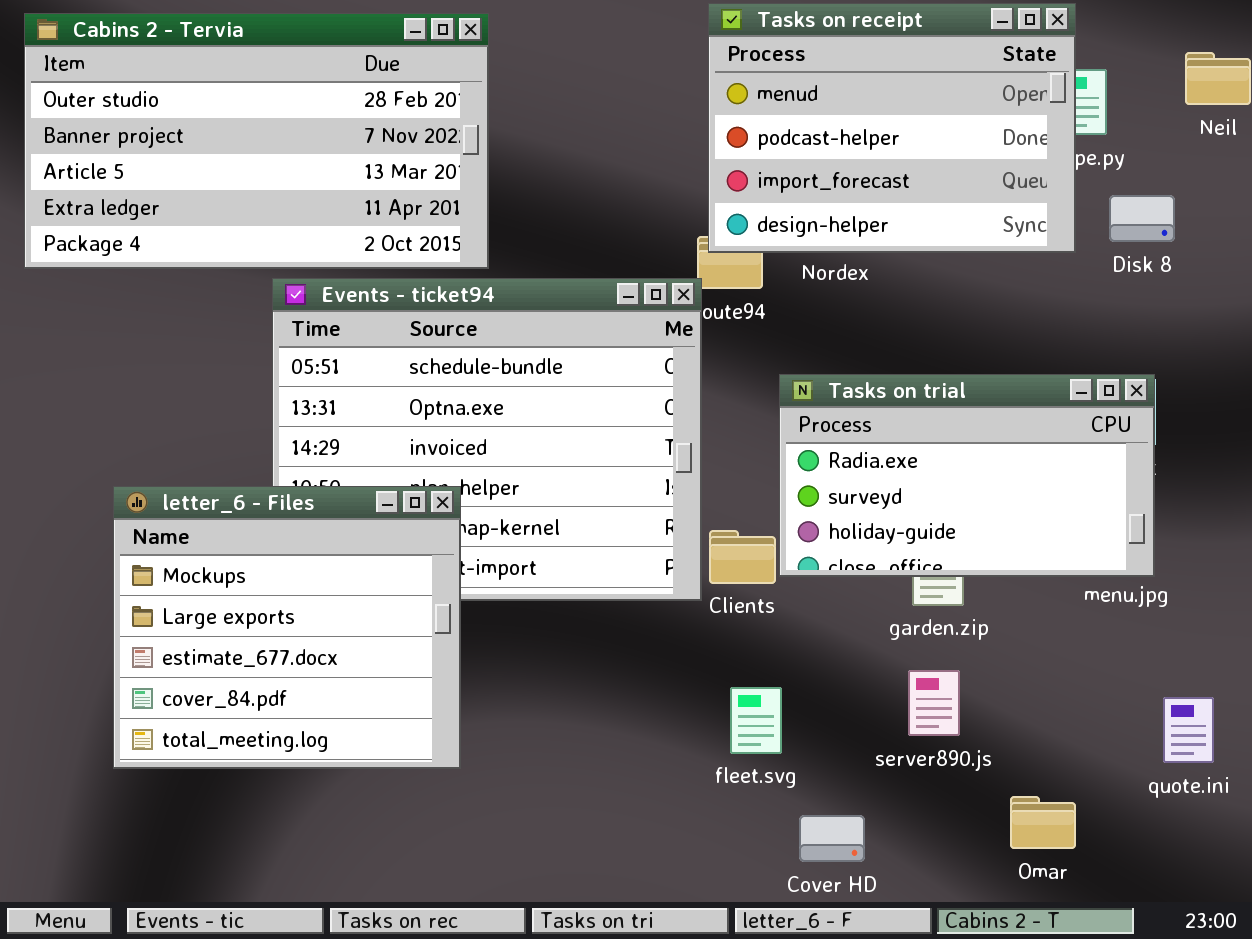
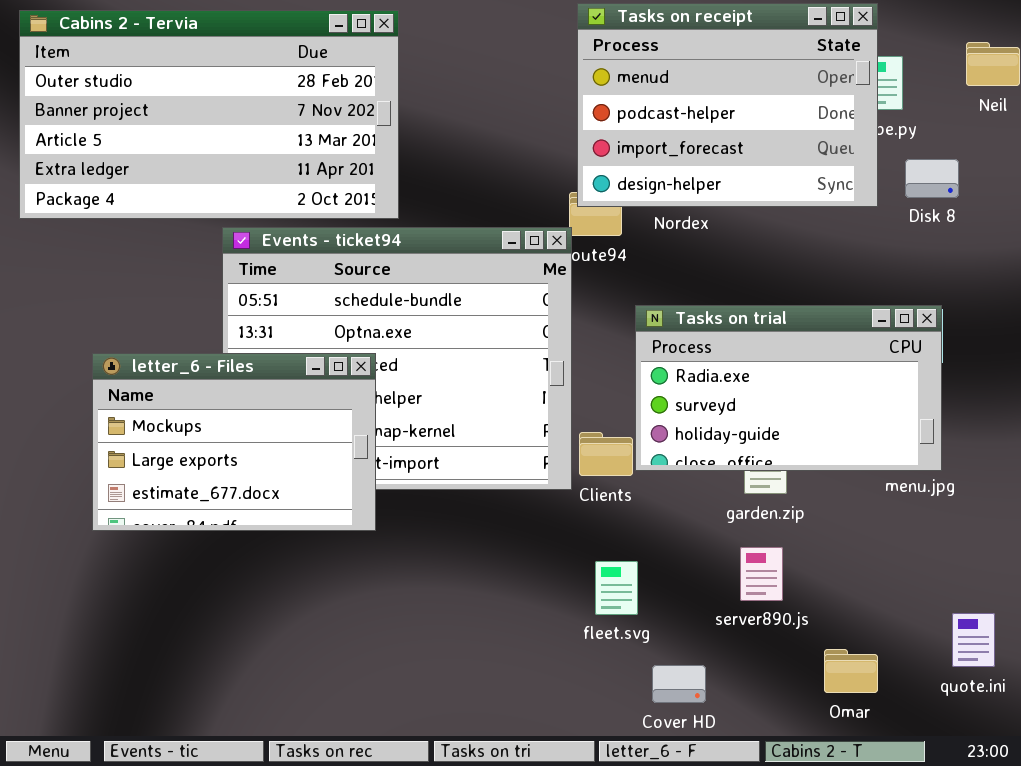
letter_6 - Files: [113,486,461,769] -> [92,353,376,531], moved, resized
quote.ini: [1163,697,1214,763] -> [952,613,995,667], moved

